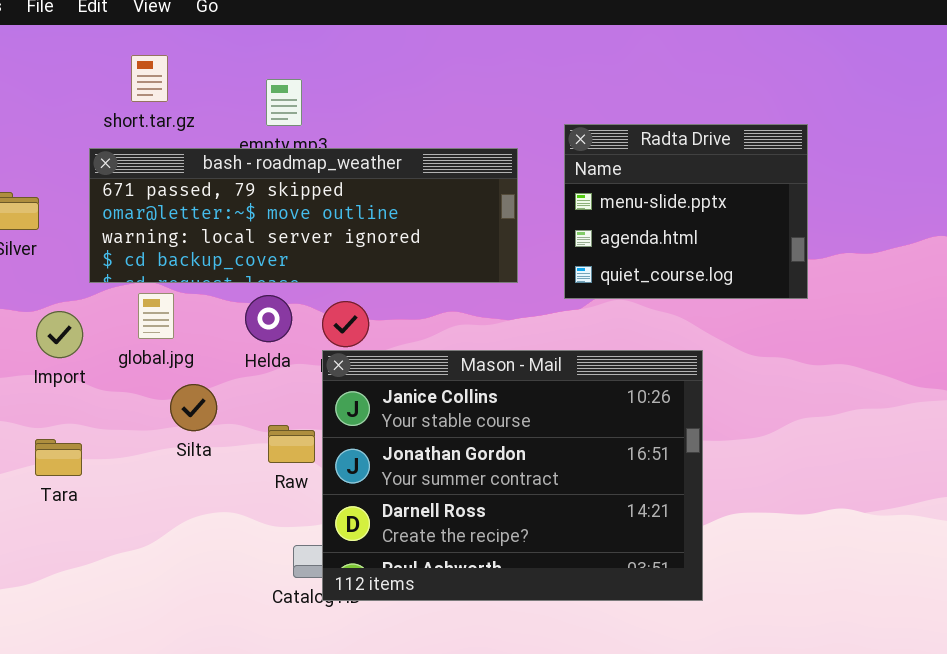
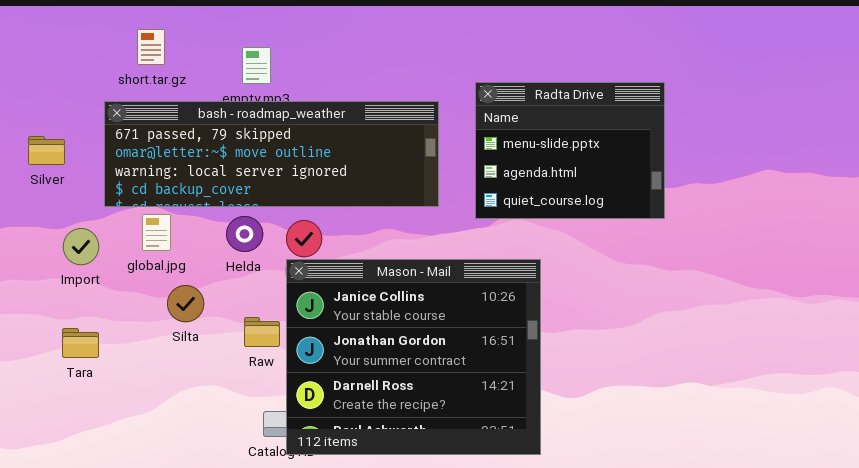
Mason - Mail: [322,350,703,601] -> [286,259,541,455], resized

